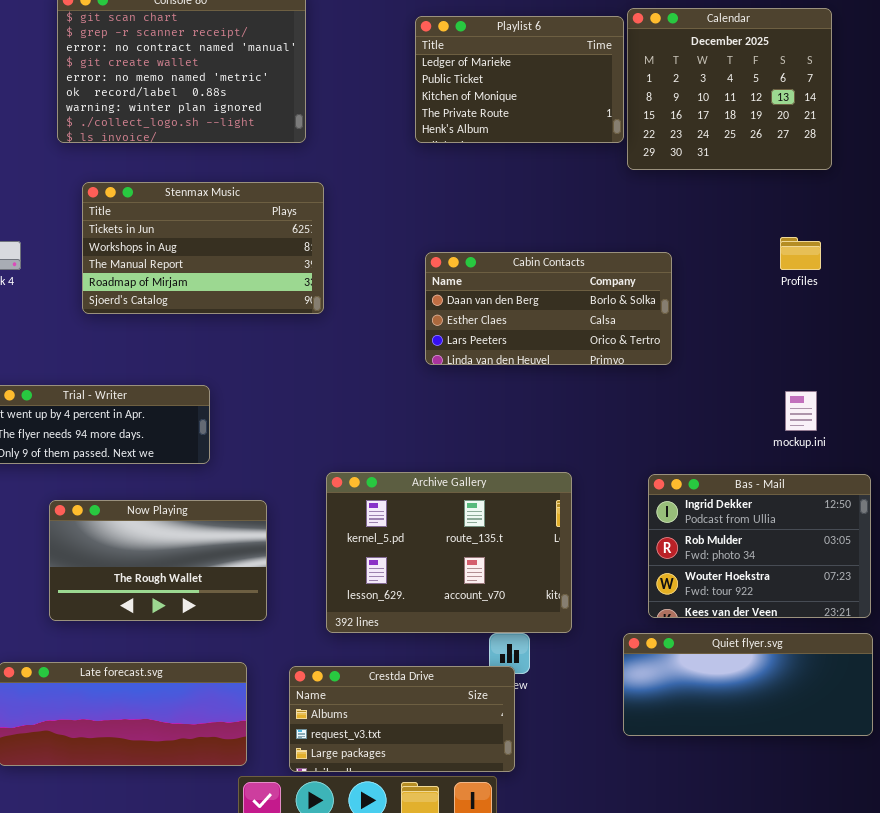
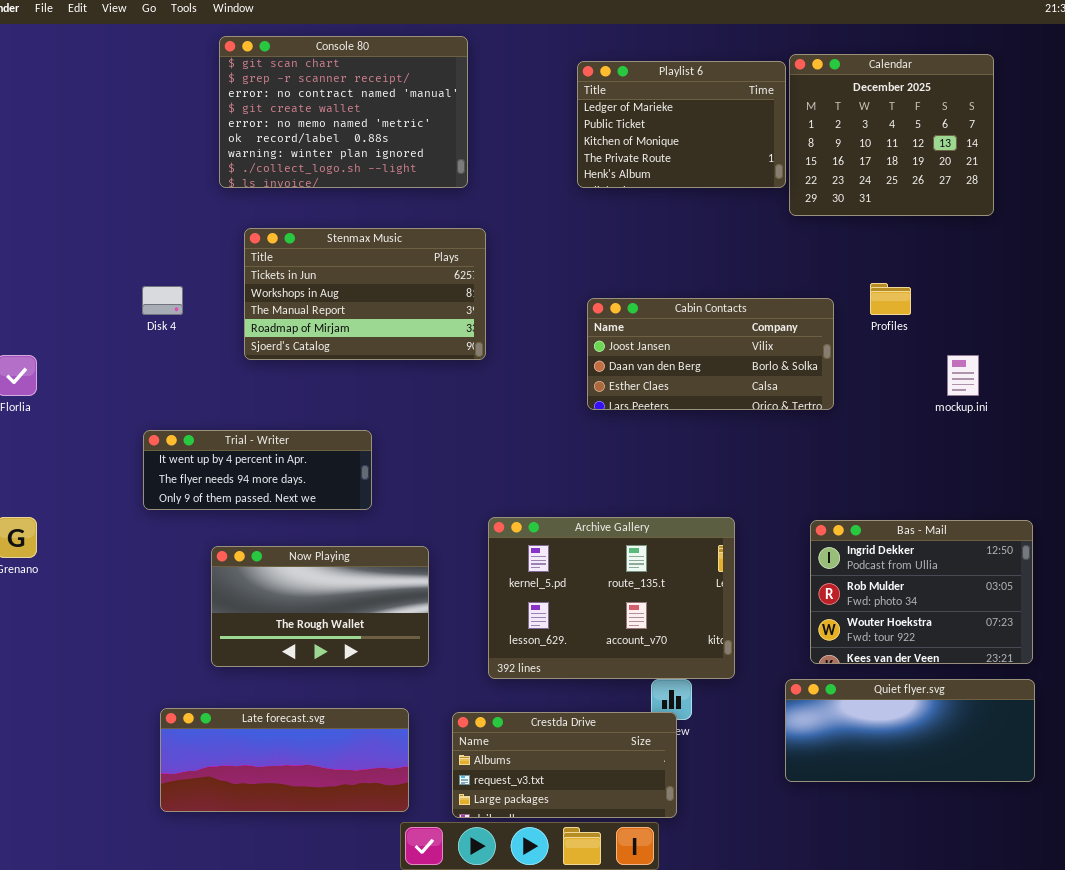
Profiles: [780,237,821,270] -> [870,283,911,315], moved
Cabin Contacts: [425,252,672,365] -> [587,298,834,410], scrolled up 1 row
mockup.ini: [785,391,817,431] -> [947,355,979,396], moved

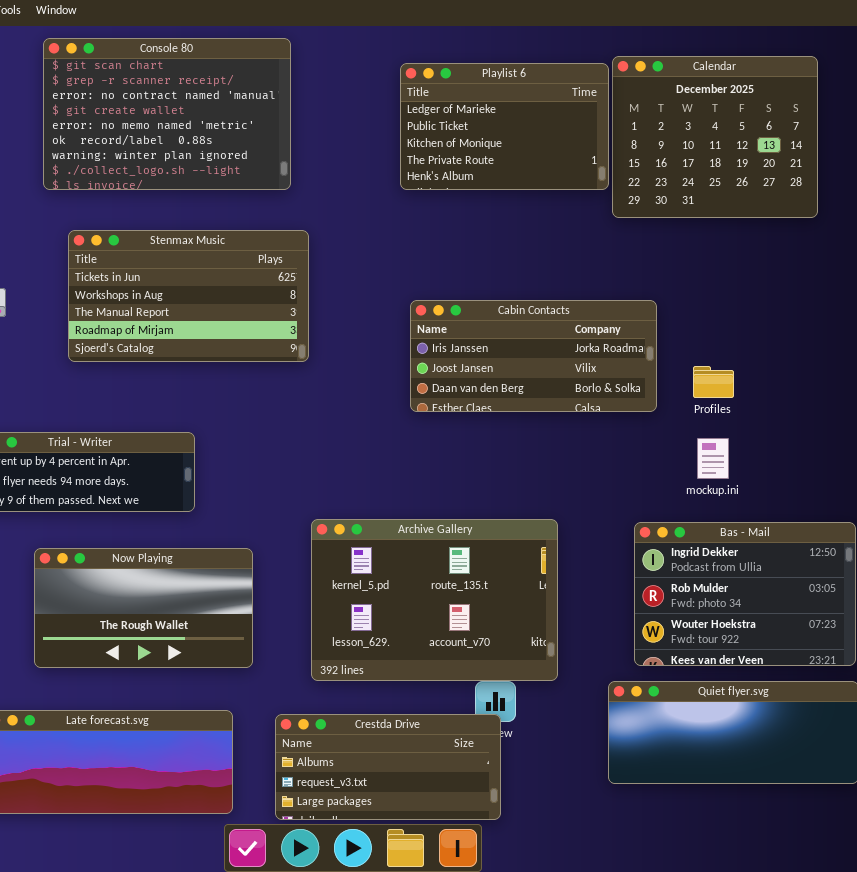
Profiles: [870,283,911,315] -> [693,366,734,398], moved
Cabin Contacts: [587,298,834,410] -> [410,300,657,412], scrolled up 1 row
mockup.ini: [947,355,979,396] -> [697,438,729,479], moved

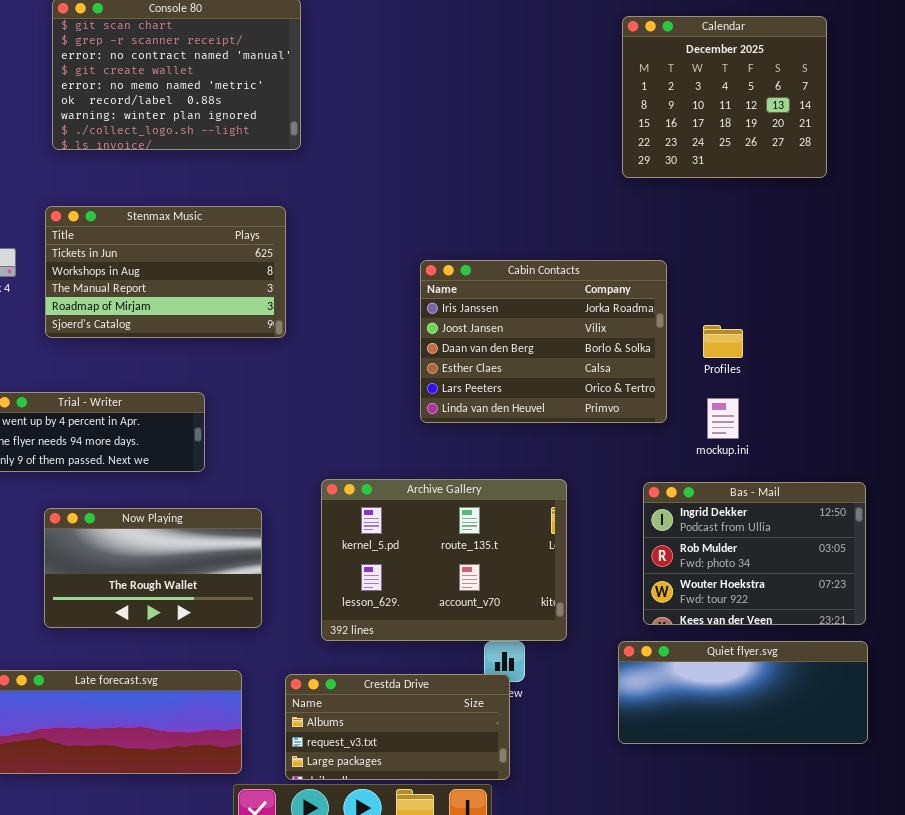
Playlist 6: [400,63,609,190] -> none, closed
Stenmax Music: [68,230,309,362] -> [45,206,286,338], moved
Cabin Contacts: [410,300,657,412] -> [420,260,667,423], resized

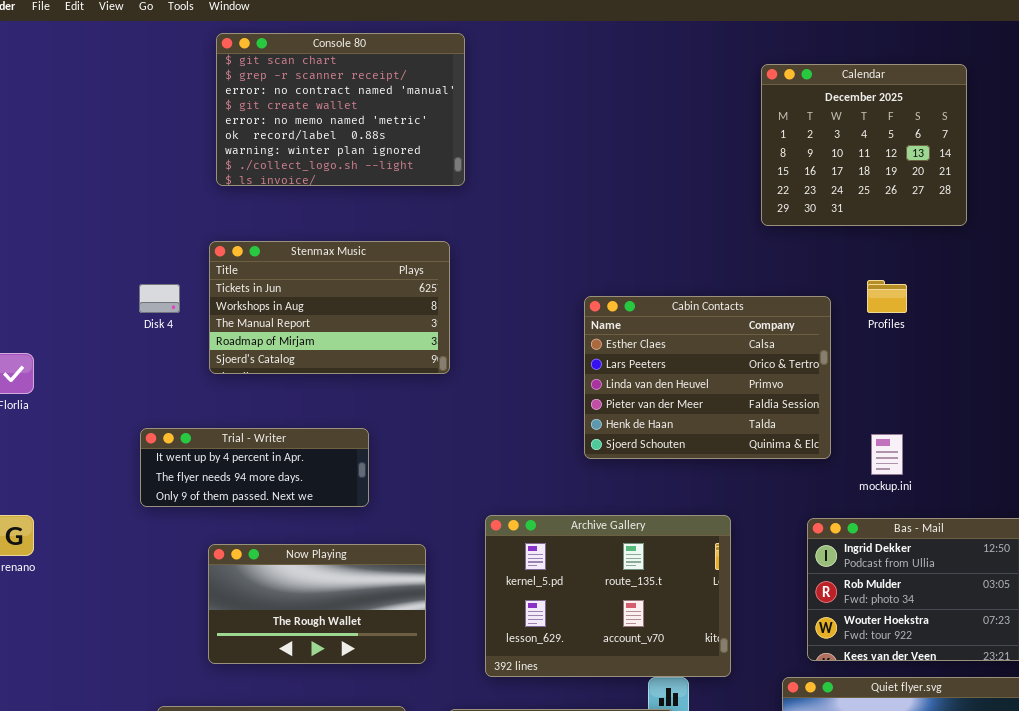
Calendar: [622,16,827,178] -> [761,64,967,226], moved
Cabin Contacts: [420,260,667,423] -> [584,296,831,459], scrolled down 3 rows
Profiles: [703,325,743,358] -> [867,280,907,313], moved

